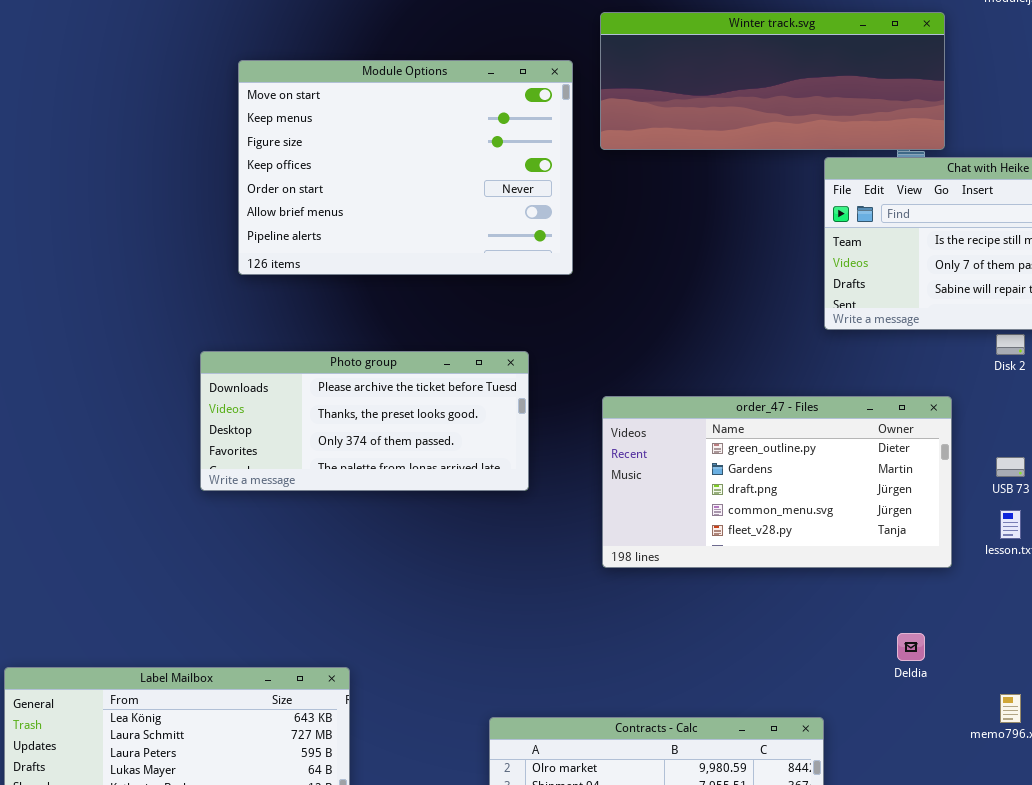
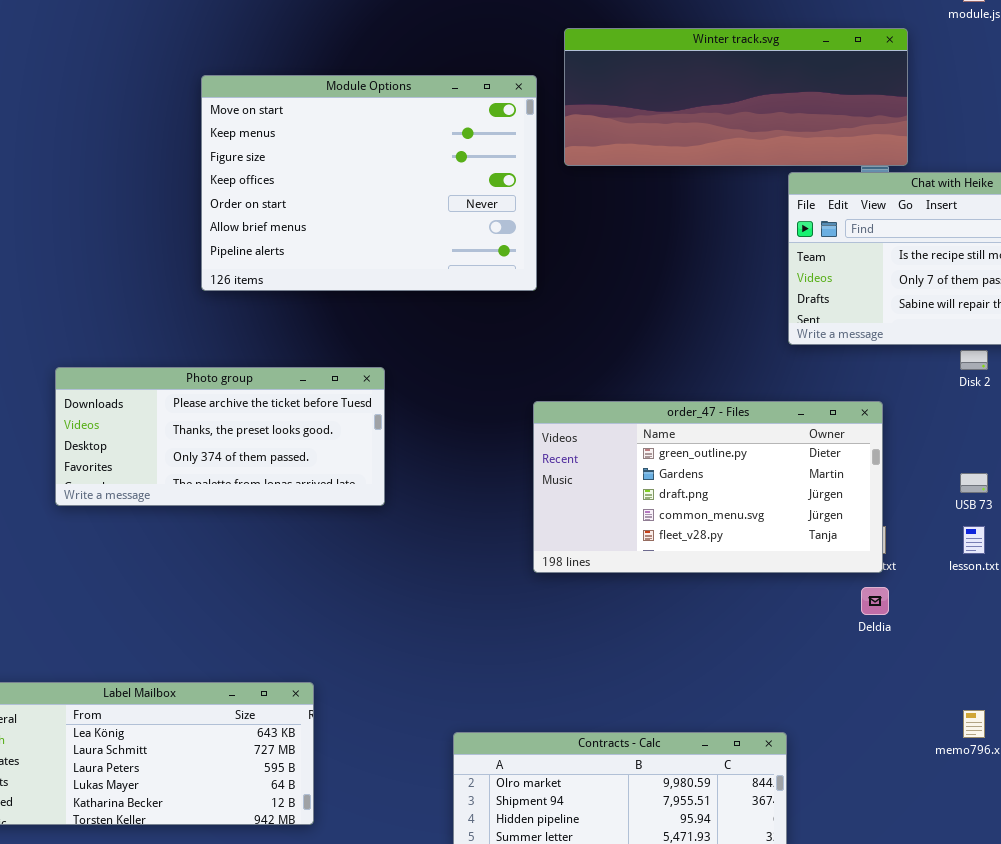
Photo group: [200,351,529,491] -> [55,367,385,506], moved
order_47 - Files: [602,396,952,568] -> [533,401,883,573], moved
Deldia: [897,633,925,661] -> [861,587,889,615], moved

